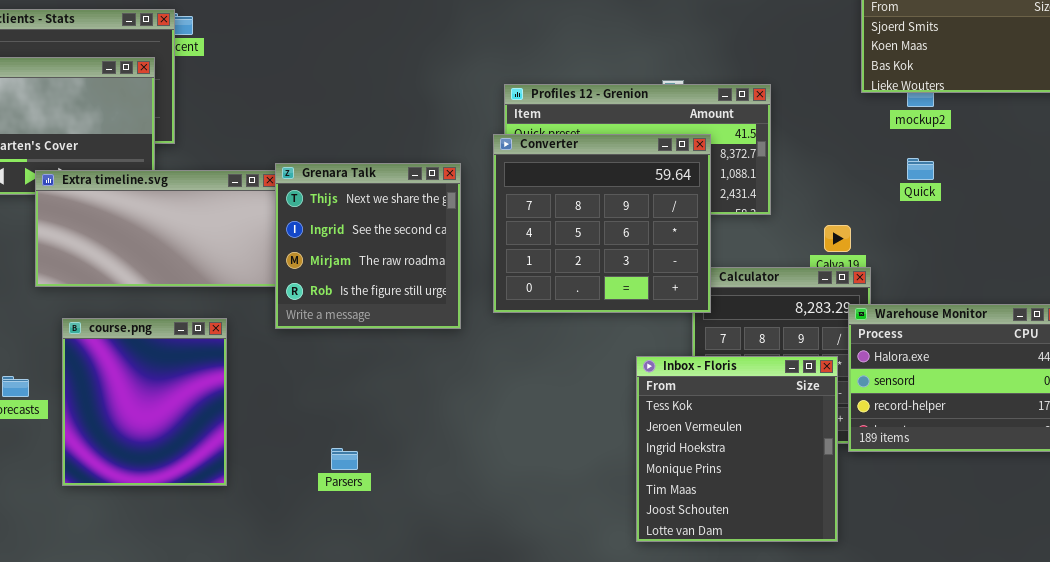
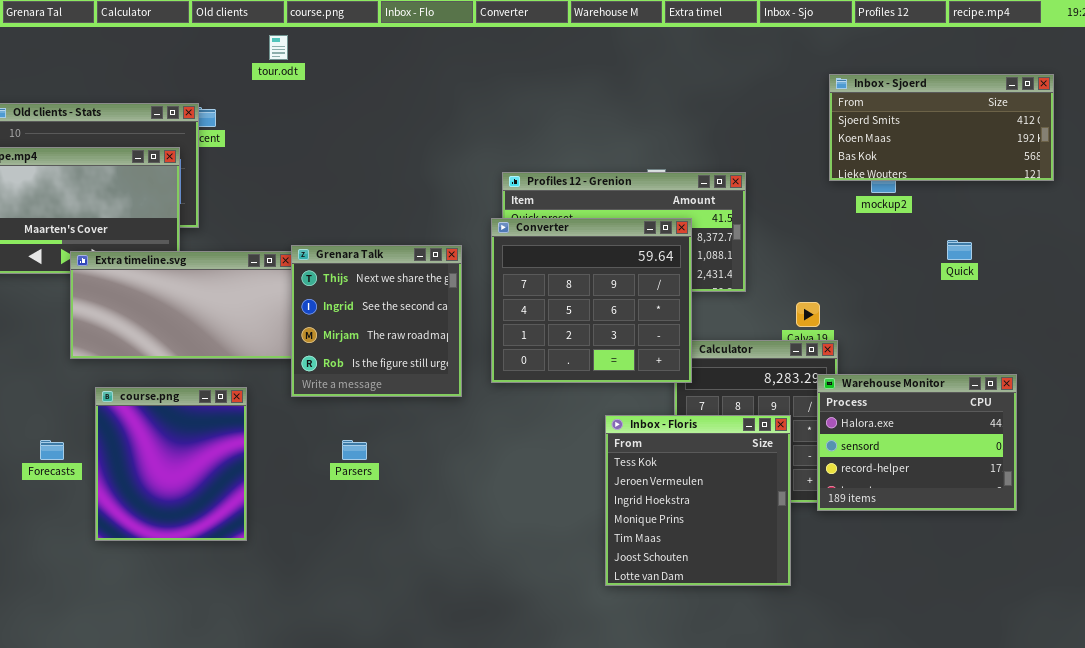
Quick: [907,158,934,180] -> [947,240,972,260], moved
Inbox - Floris: [636,356,838,542] -> [605,415,791,586], moved
Parsers: [331,448,358,470] -> [342,440,367,460], moved

